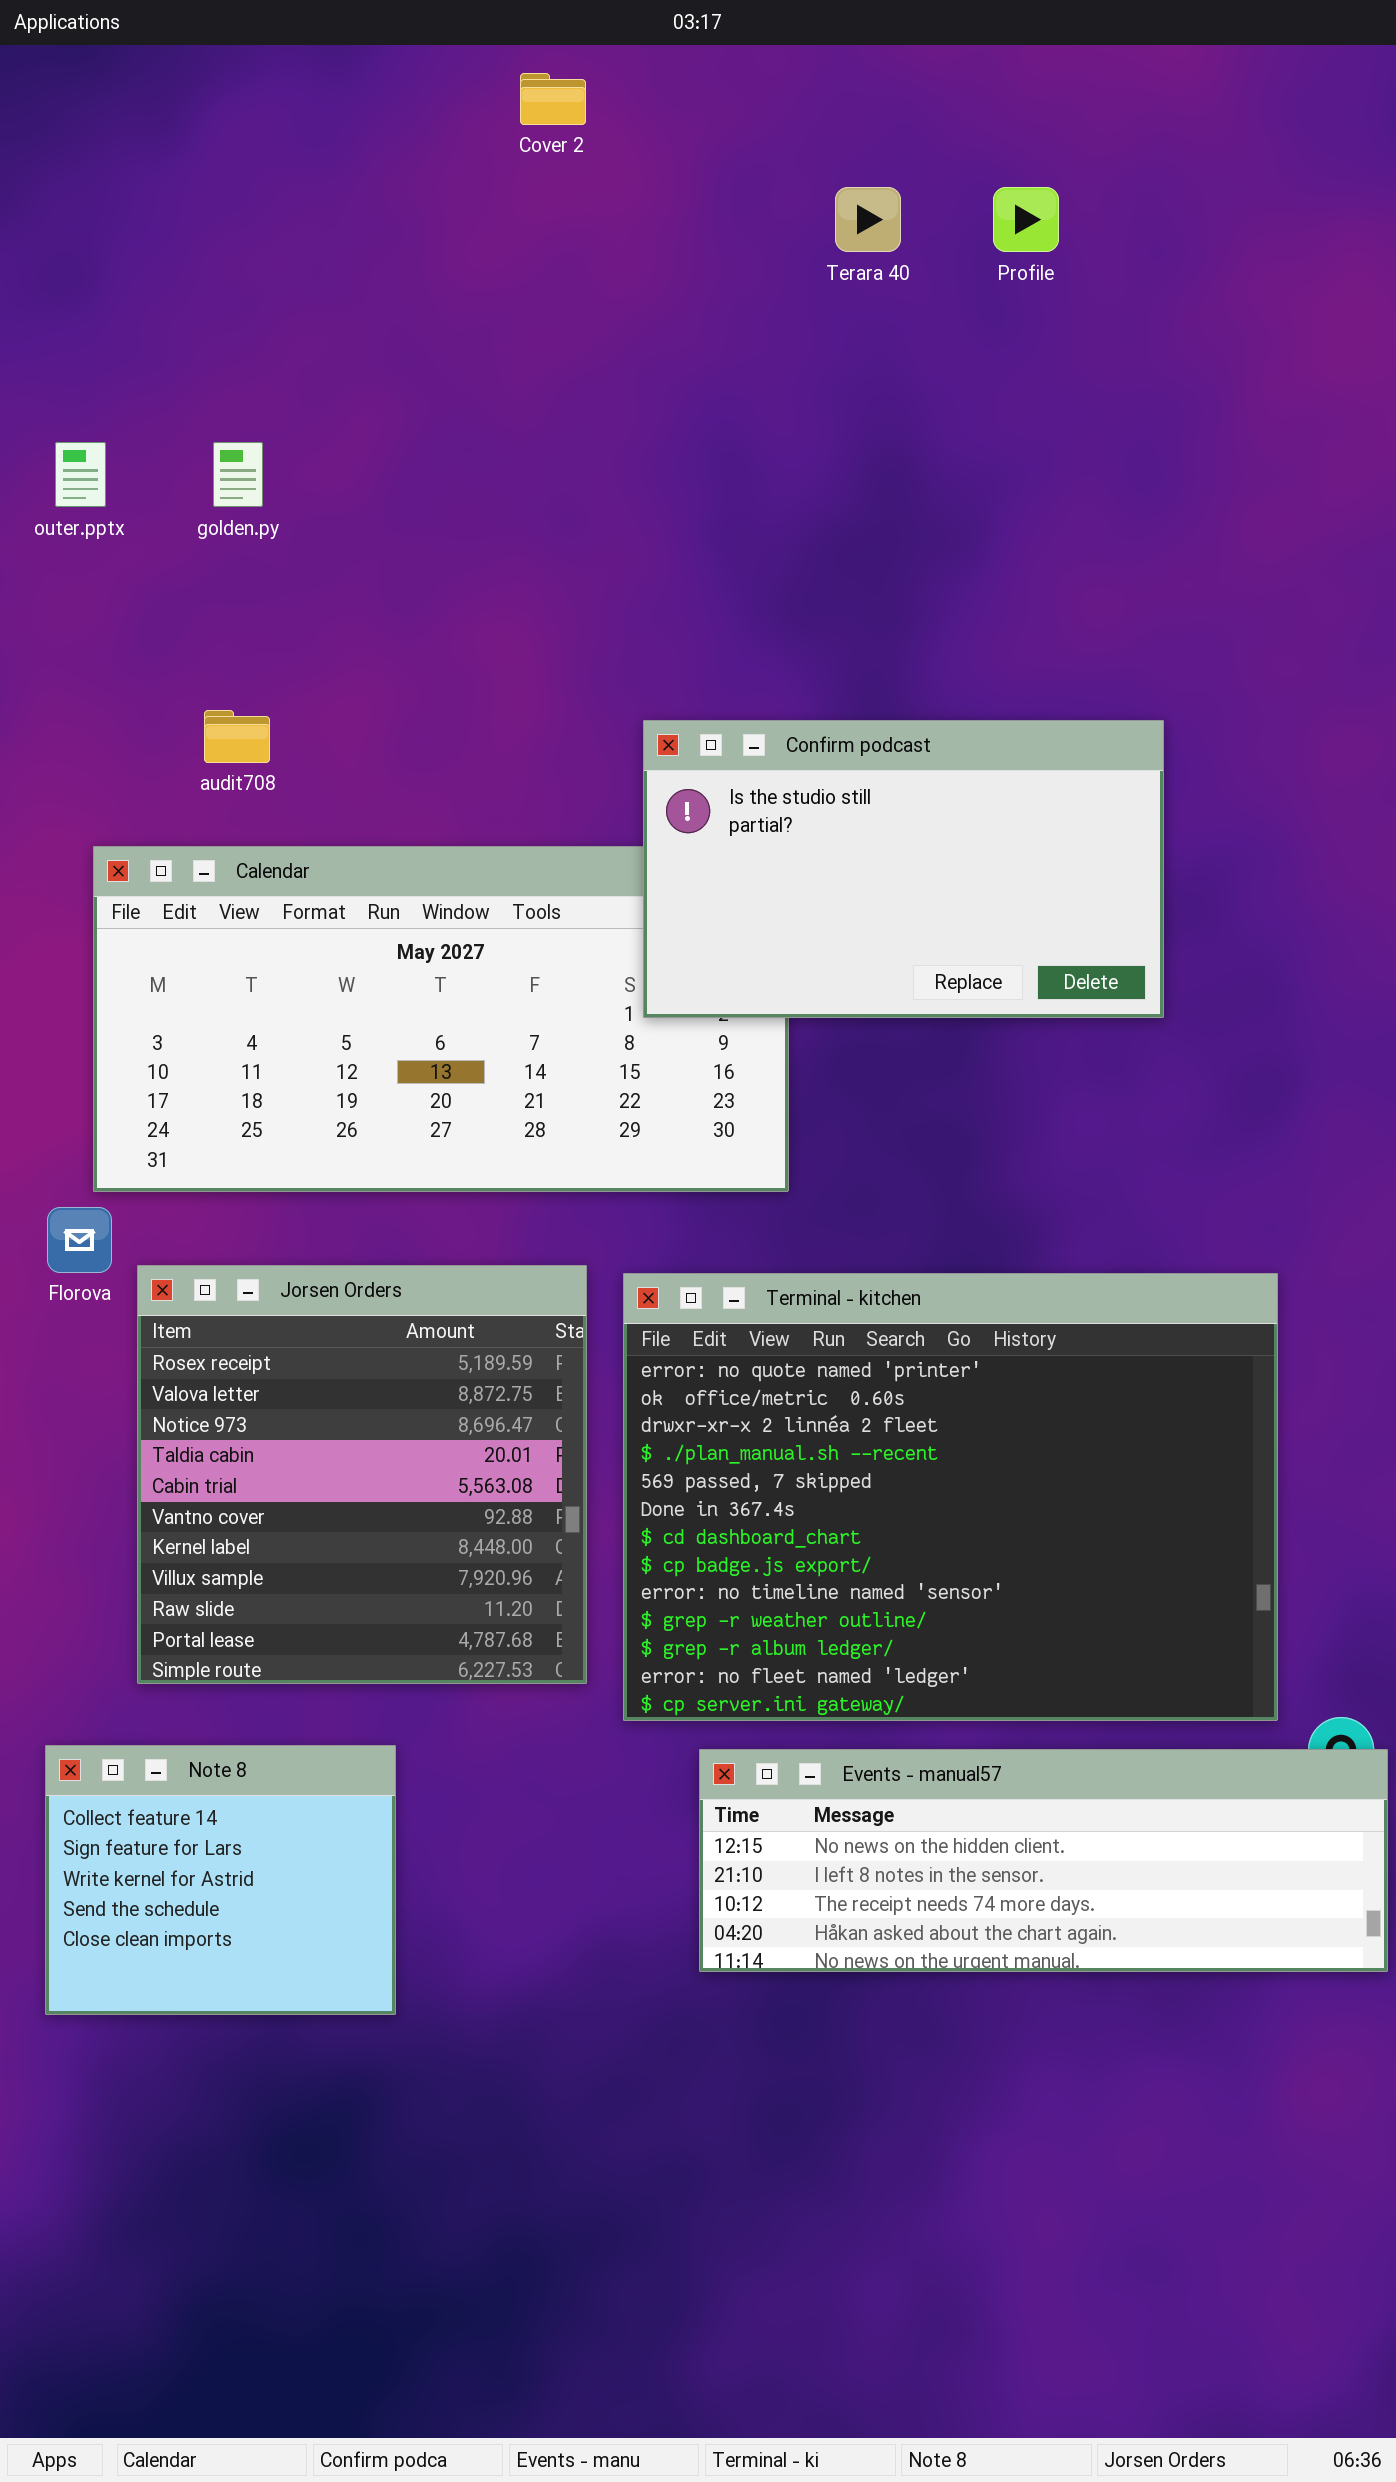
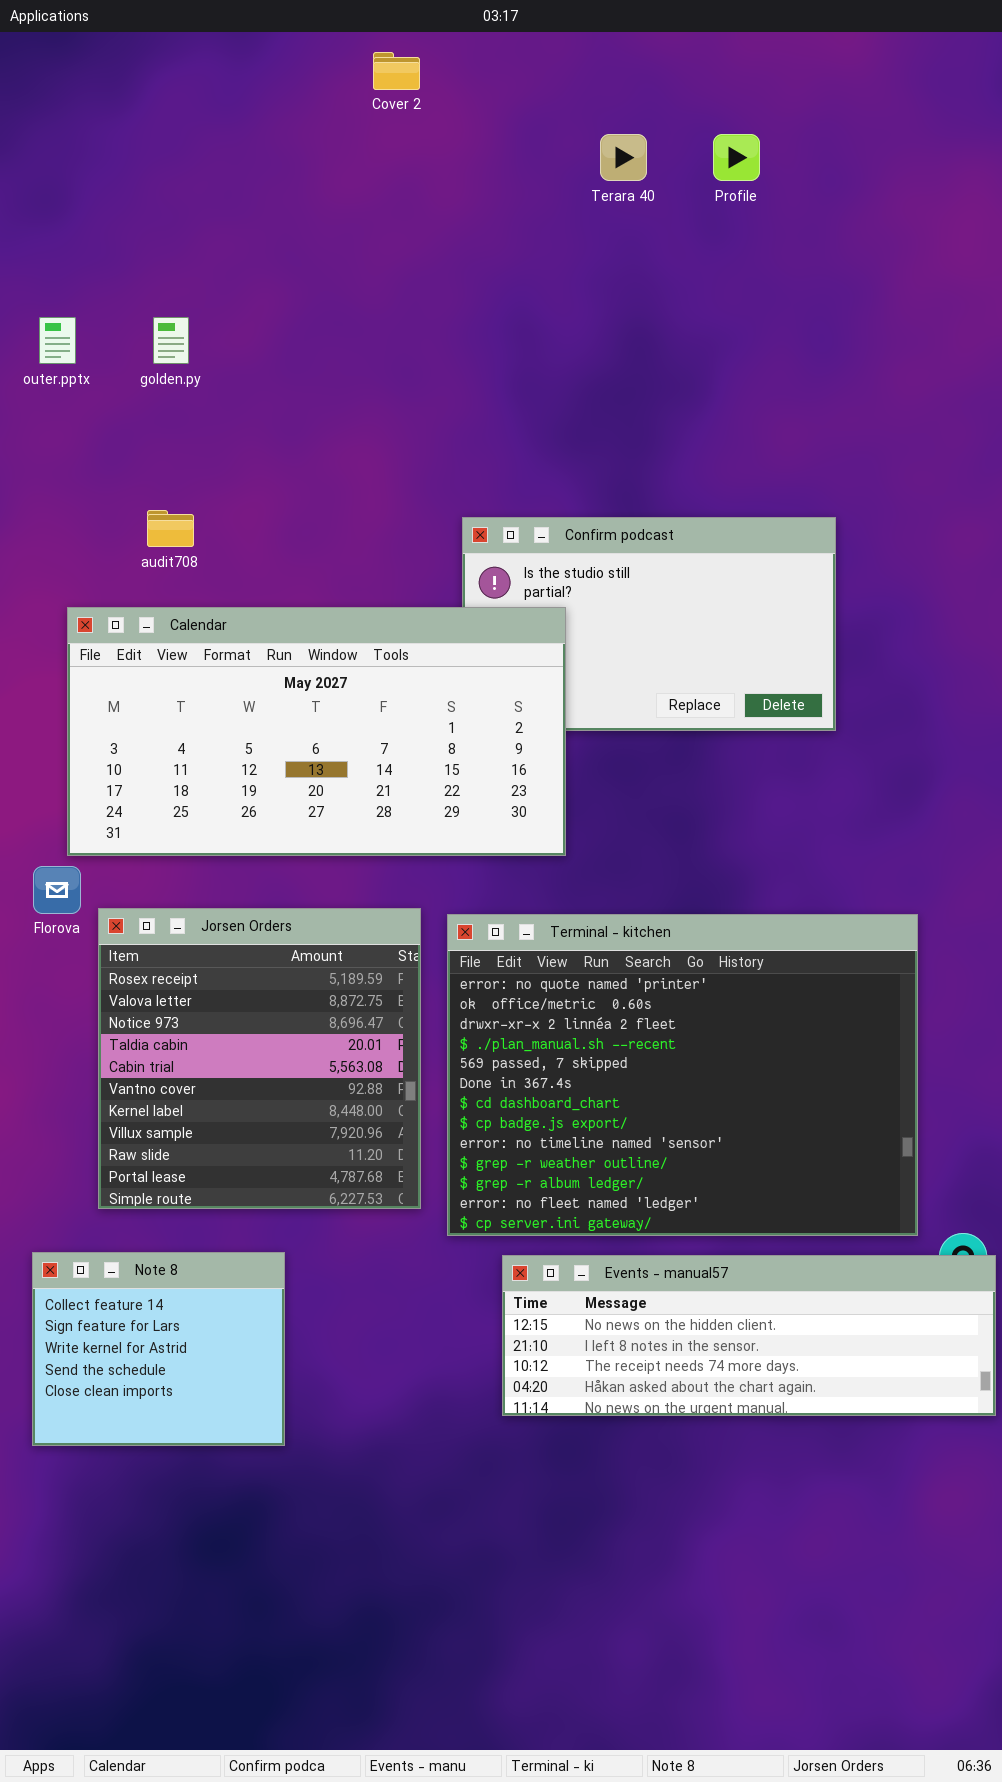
Calendar: [93,846,789,1192] -> [67,607,566,856], raised

